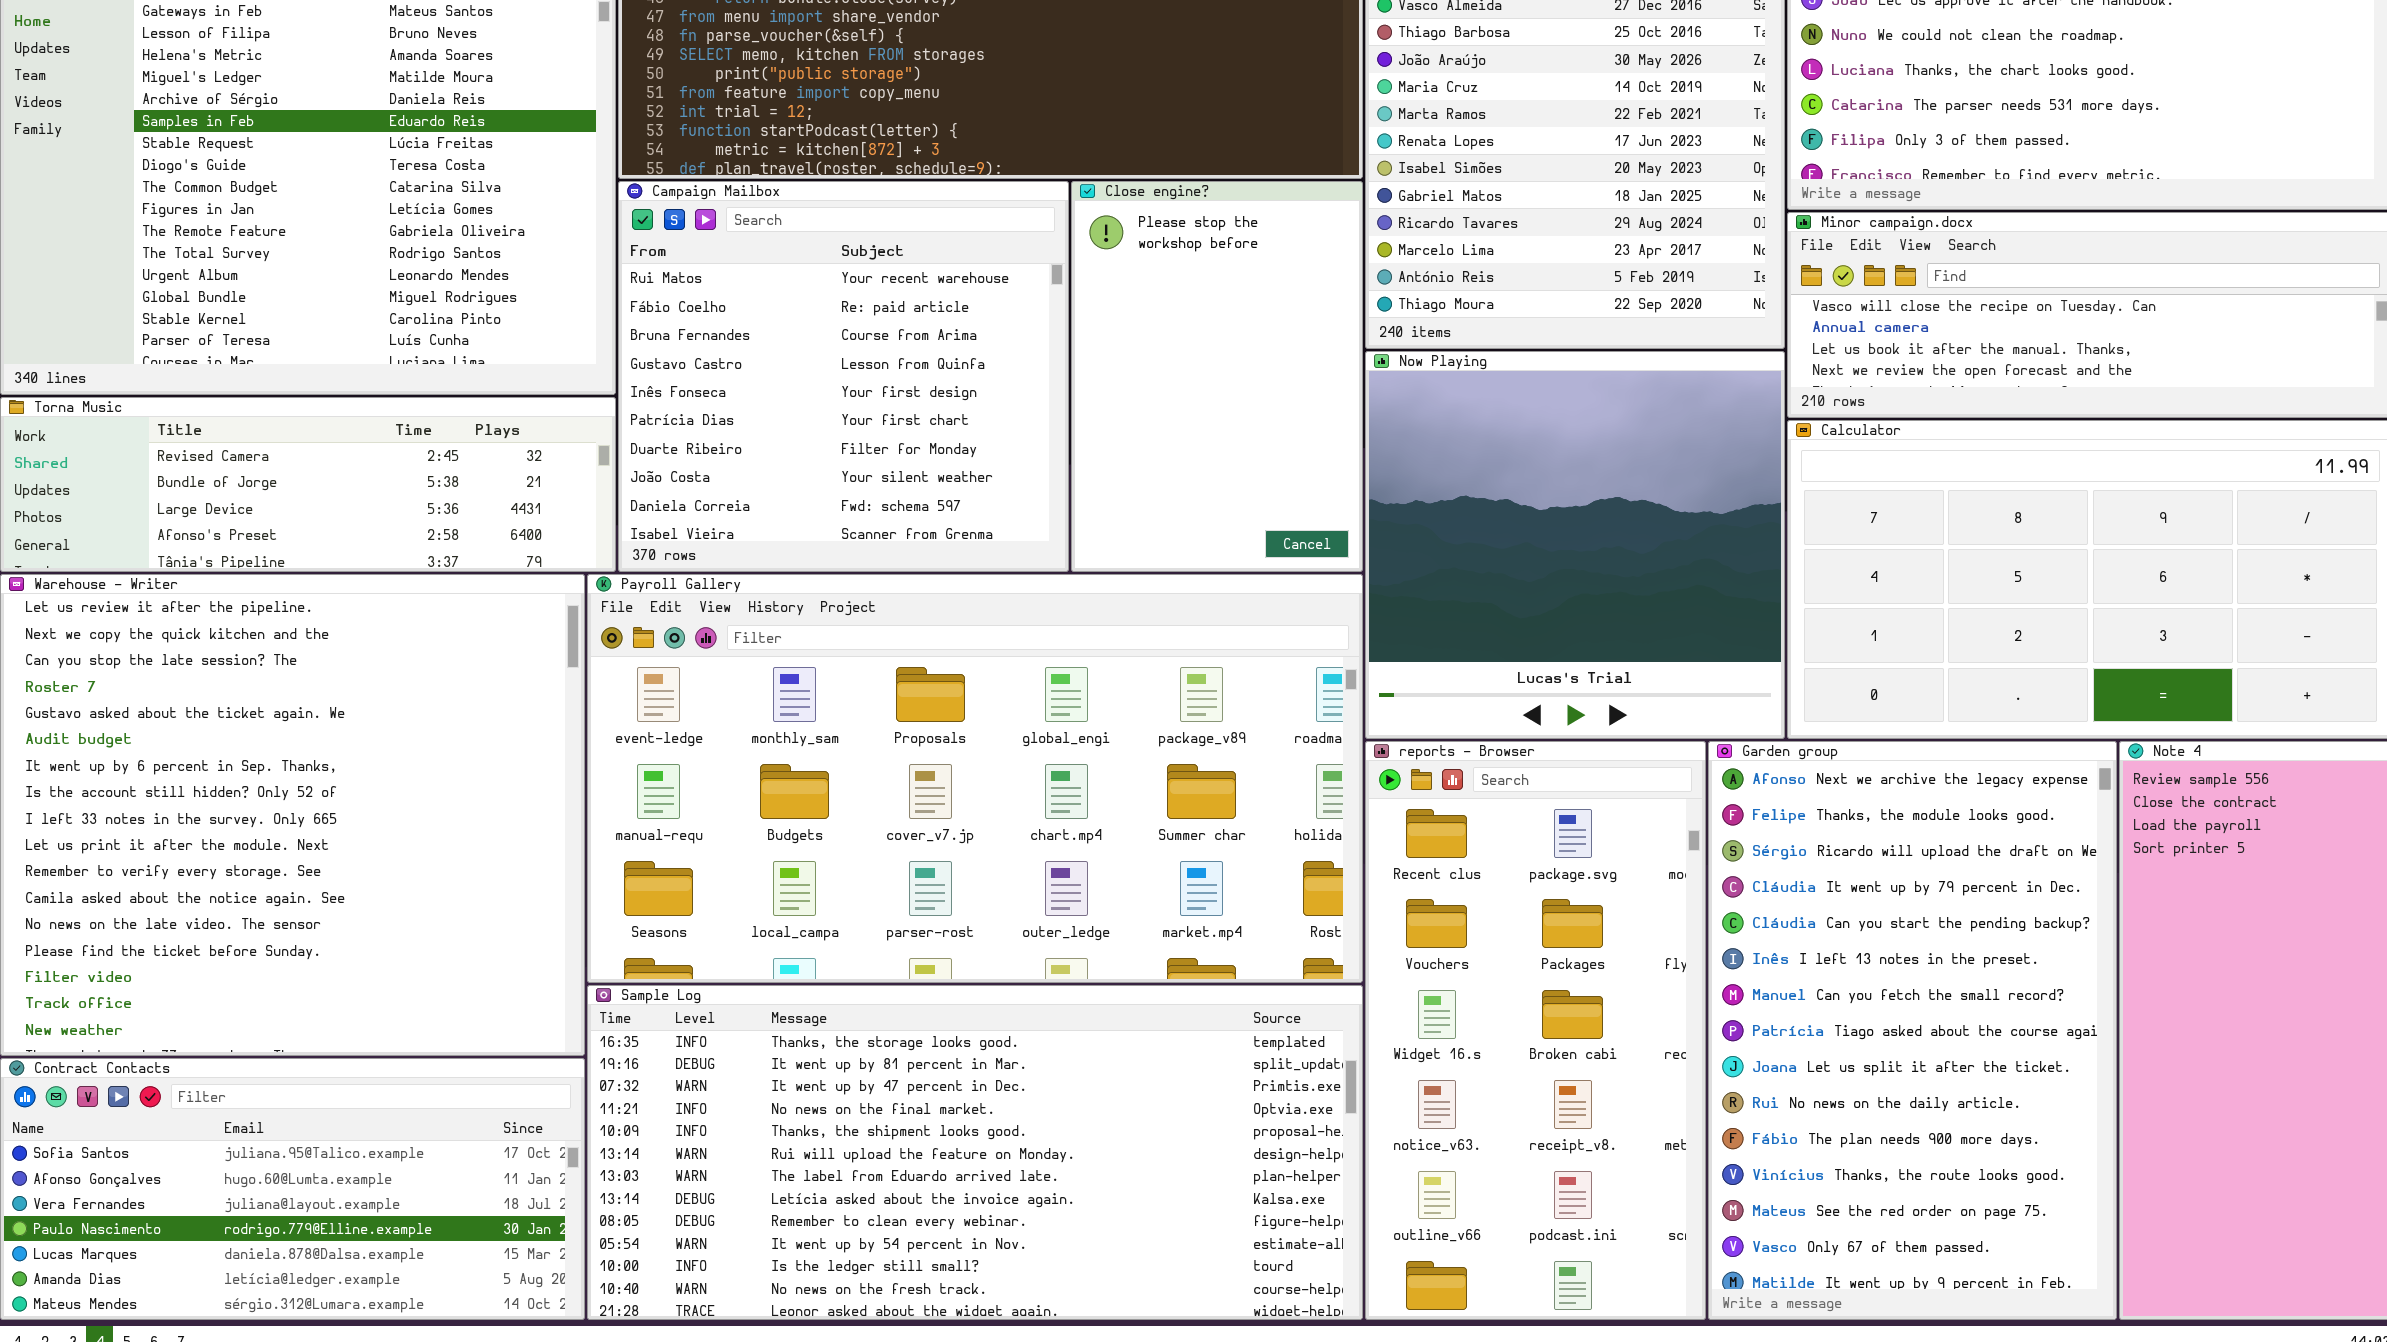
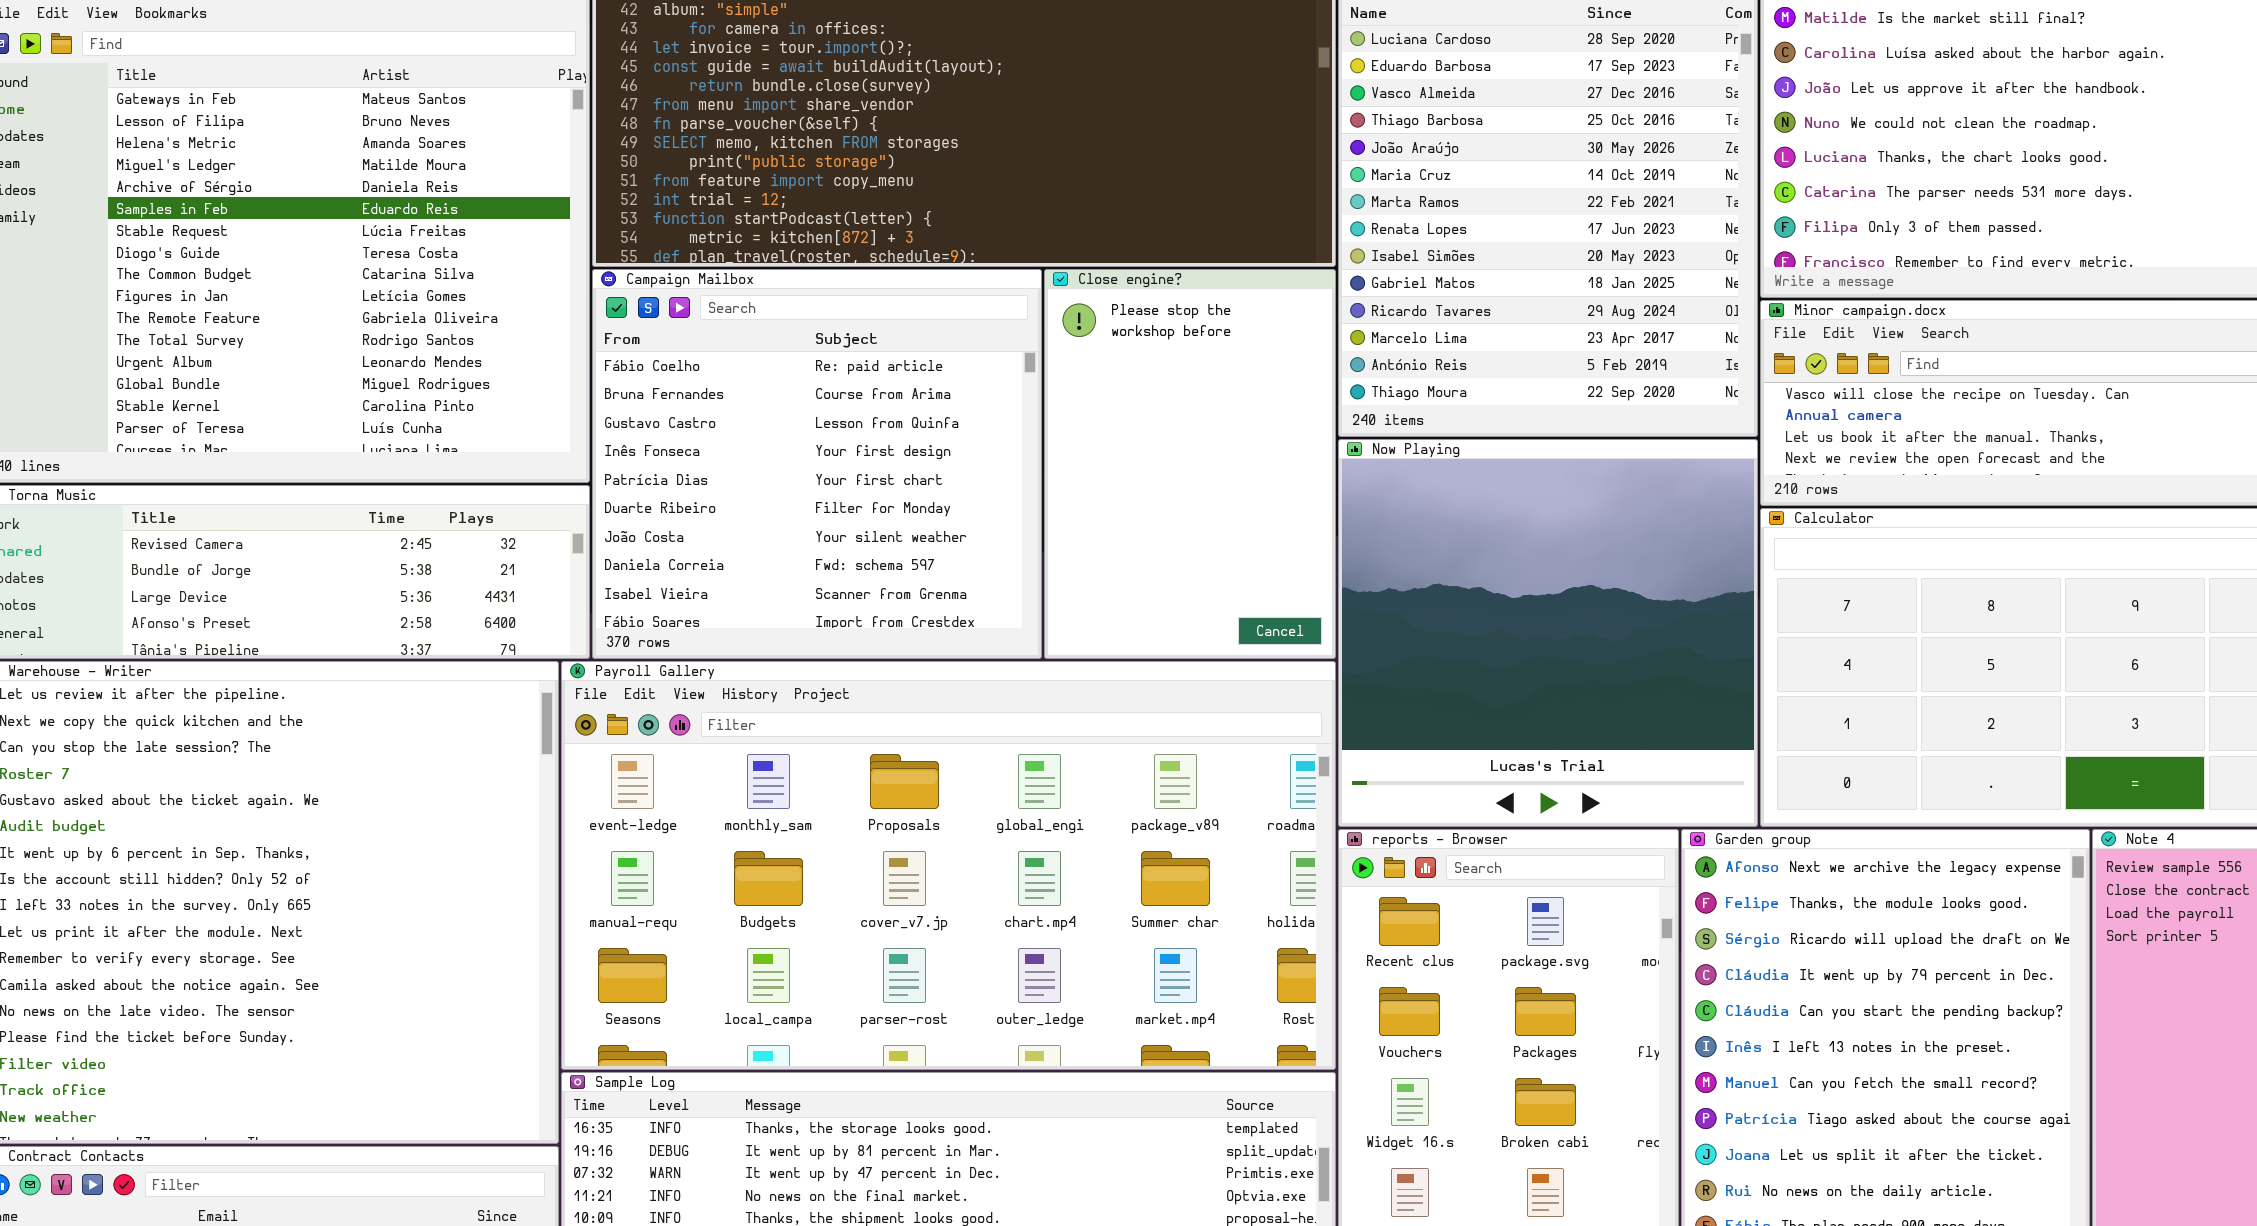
Campaign Mailbox: [618,181,1069,572] -> [592,269,1042,659], scrolled down 1 row

